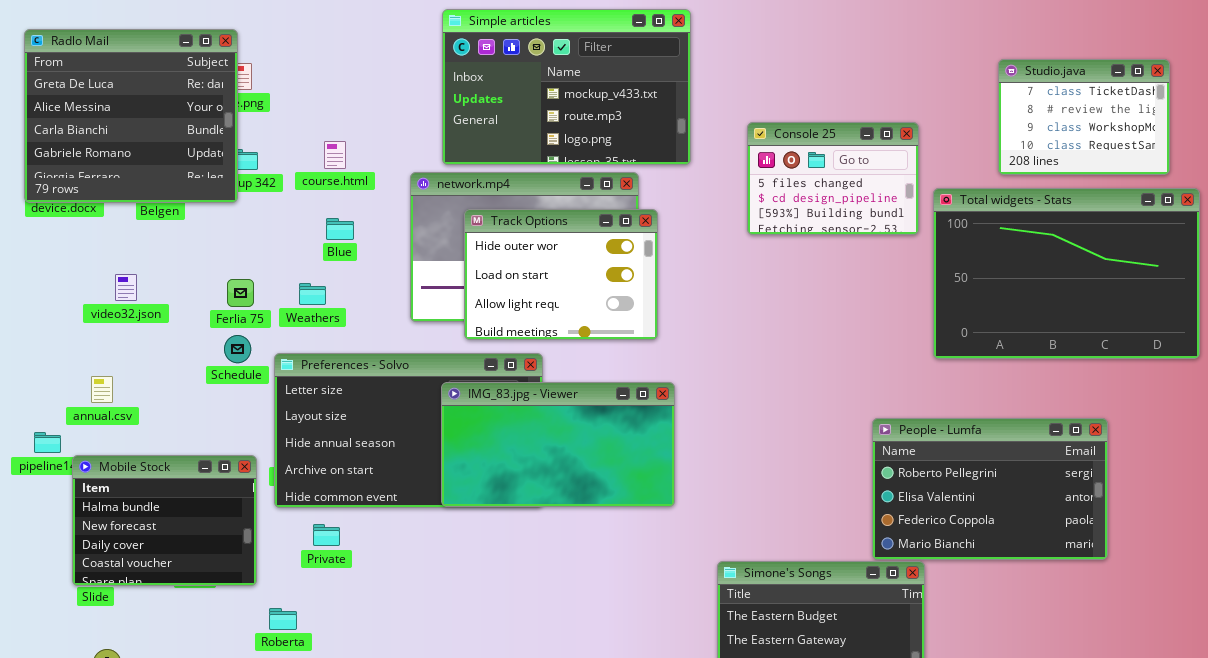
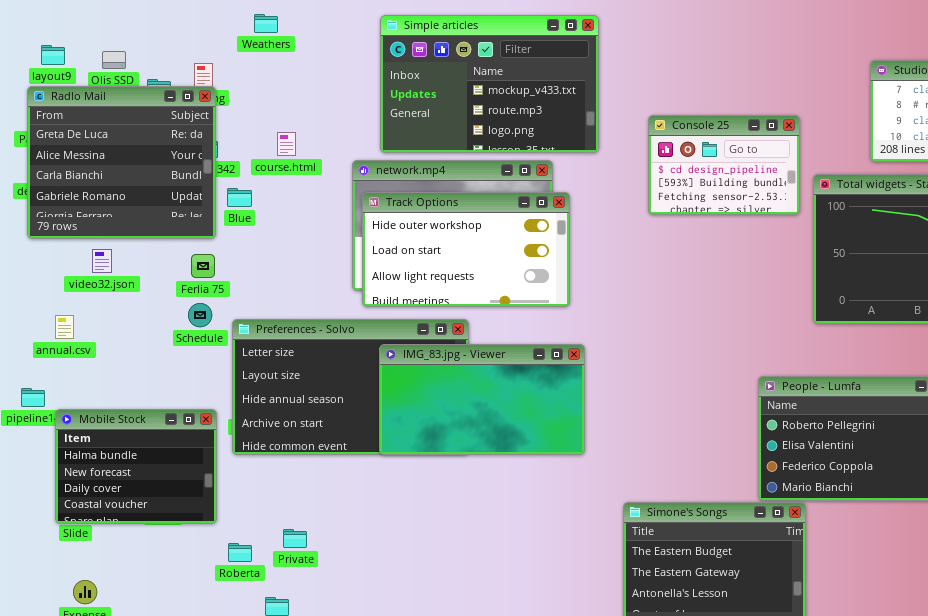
Radlo Mail: [24,29,238,203] -> [27,86,216,239], moved
Console 25: [747,122,919,235] -> [648,115,800,215], scrolled down 1 row
Track Options: [464,209,658,340] -> [362,192,570,307], resized
Blue: [326,218,354,240] -> [227,188,252,207], moved
Weathers: [299,283,326,305] -> [254,14,278,33], moved
annual.csv: [91,376,113,403] -> [55,315,74,339], moved
Private: [313,524,340,546] -> [283,529,307,548], moved

